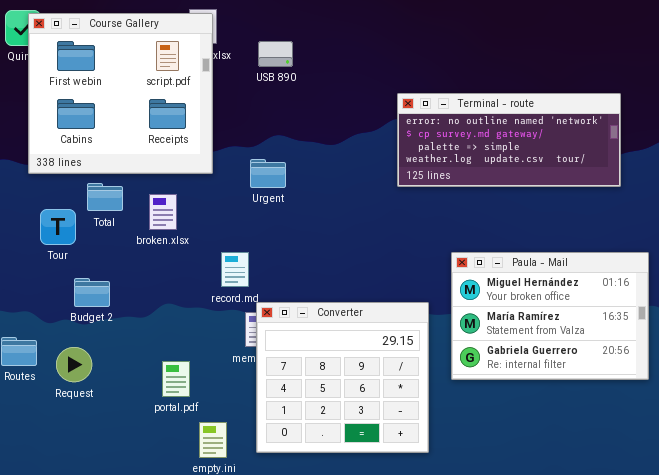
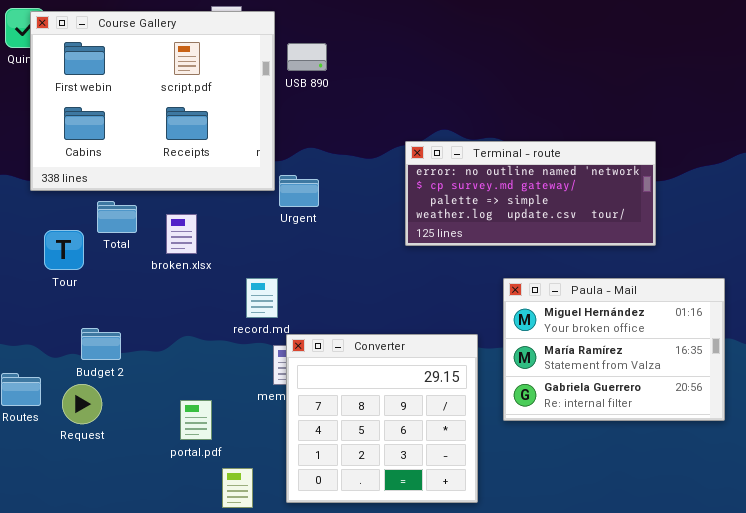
Course Gallery: [28,13,213,174] -> [30,11,275,191], resized
Terminal - route: [397,93,621,187] -> [405,141,656,246], moved
Budget 2: [74,278,110,307] -> [81,328,121,360], moved

